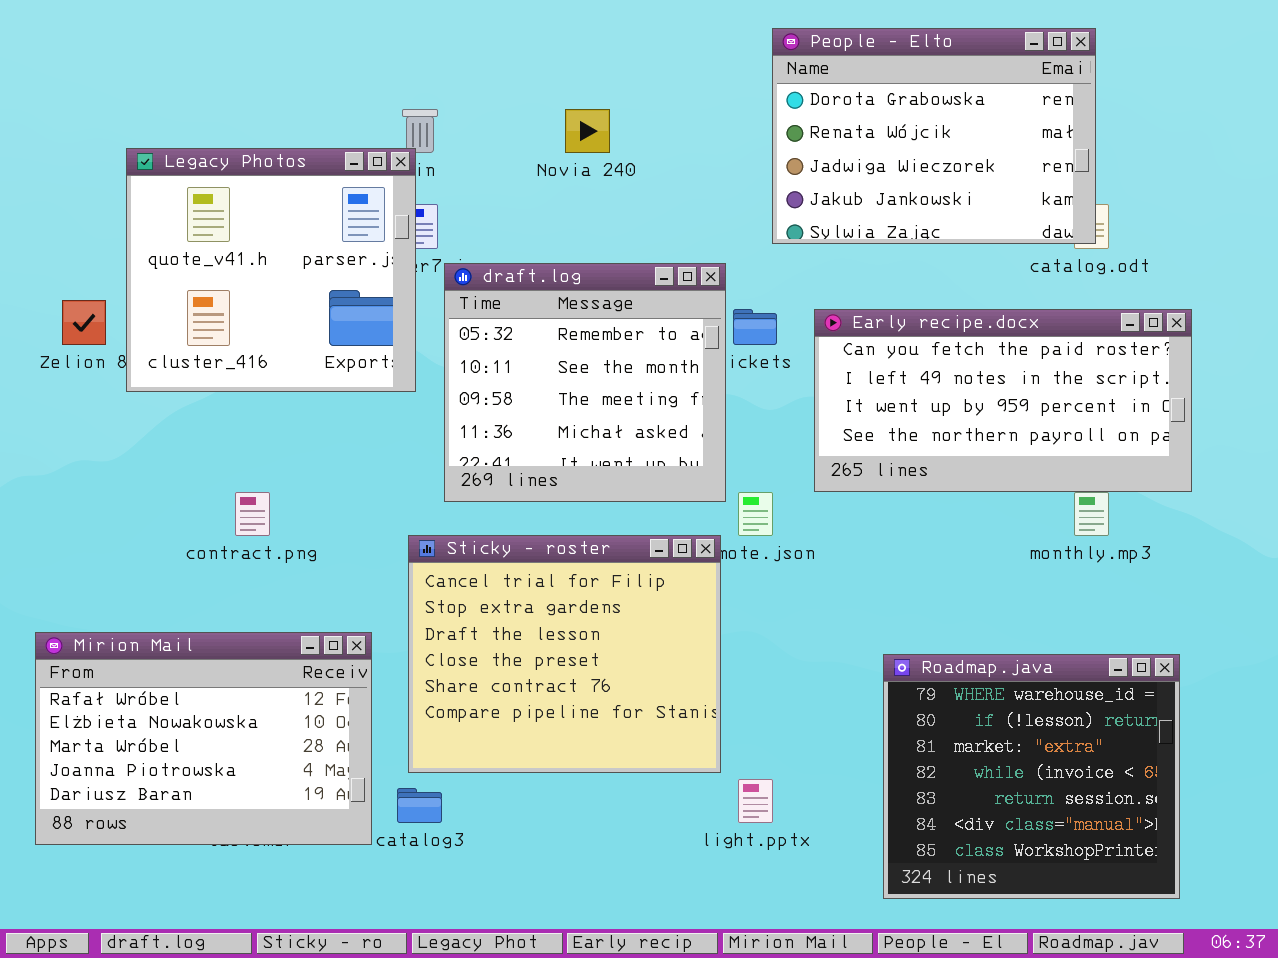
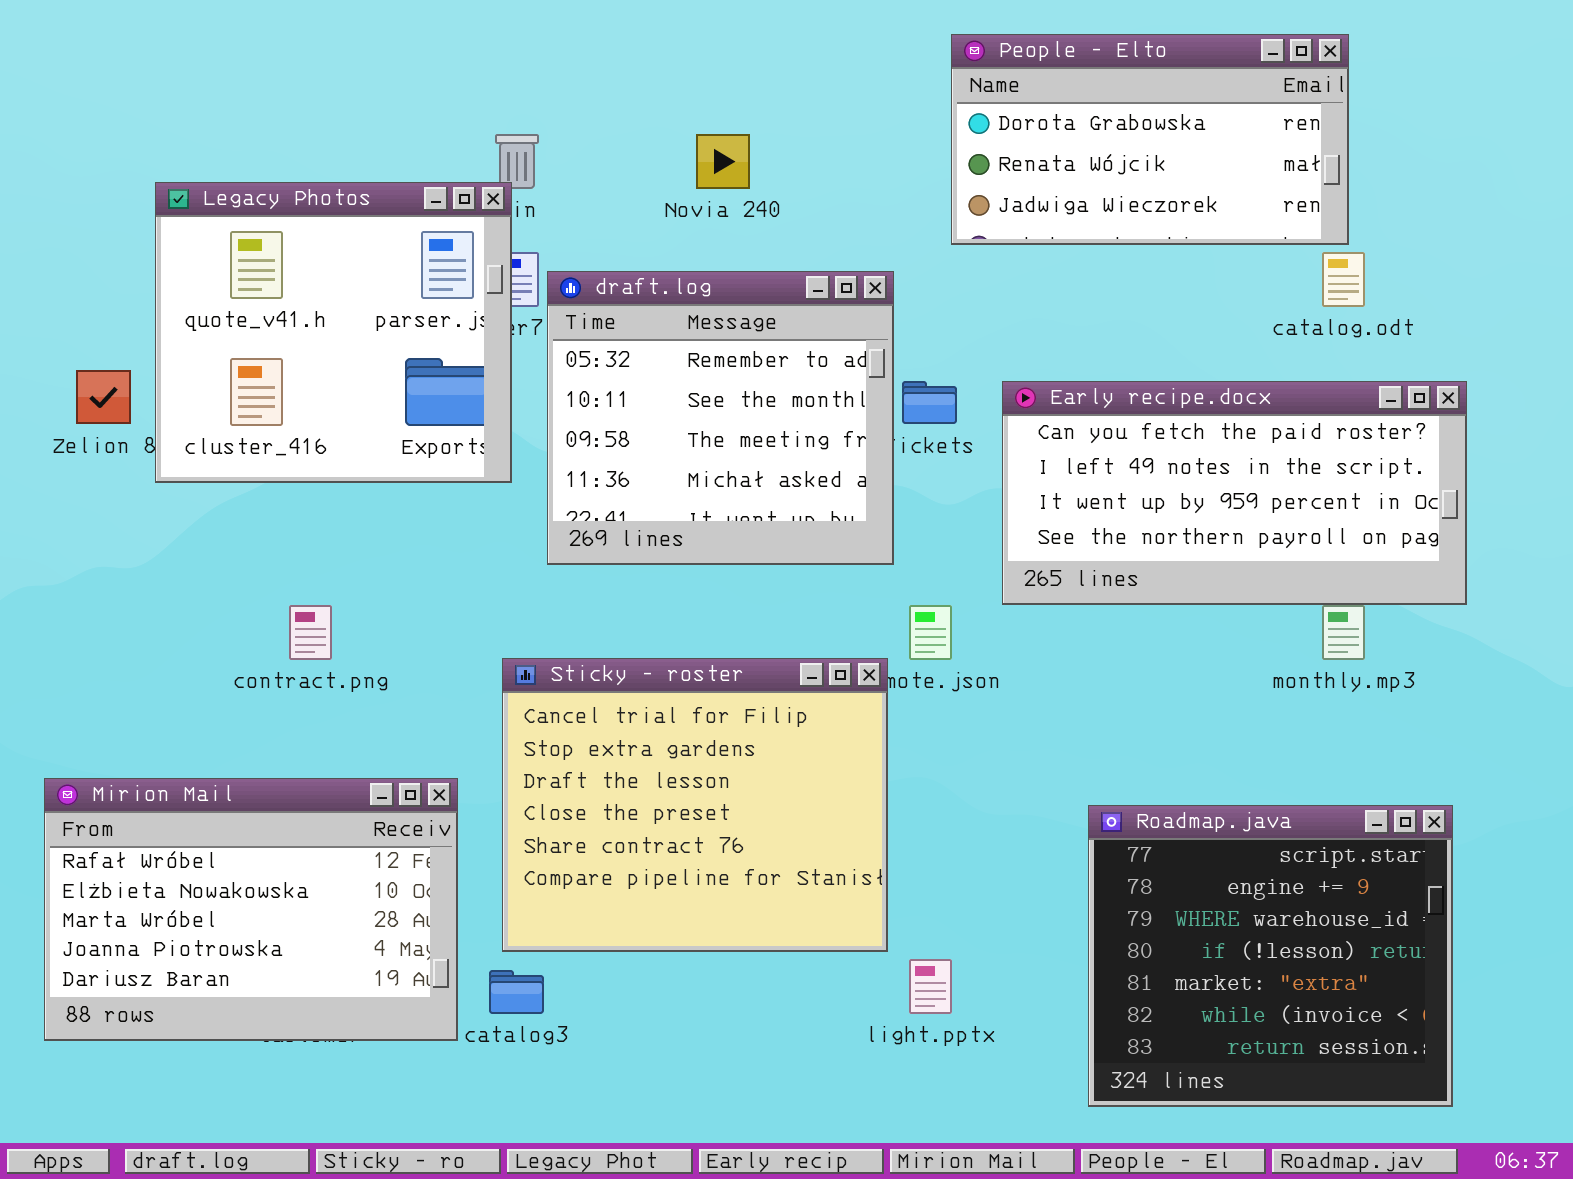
People - Elto: [772,28,1096,244] -> [951,34,1349,245], resized
draft.log: [444,263,726,502] -> [547,271,894,565], moved
Roadmap.java: [883,654,1180,899] -> [1088,805,1453,1107], scrolled up 2 rows

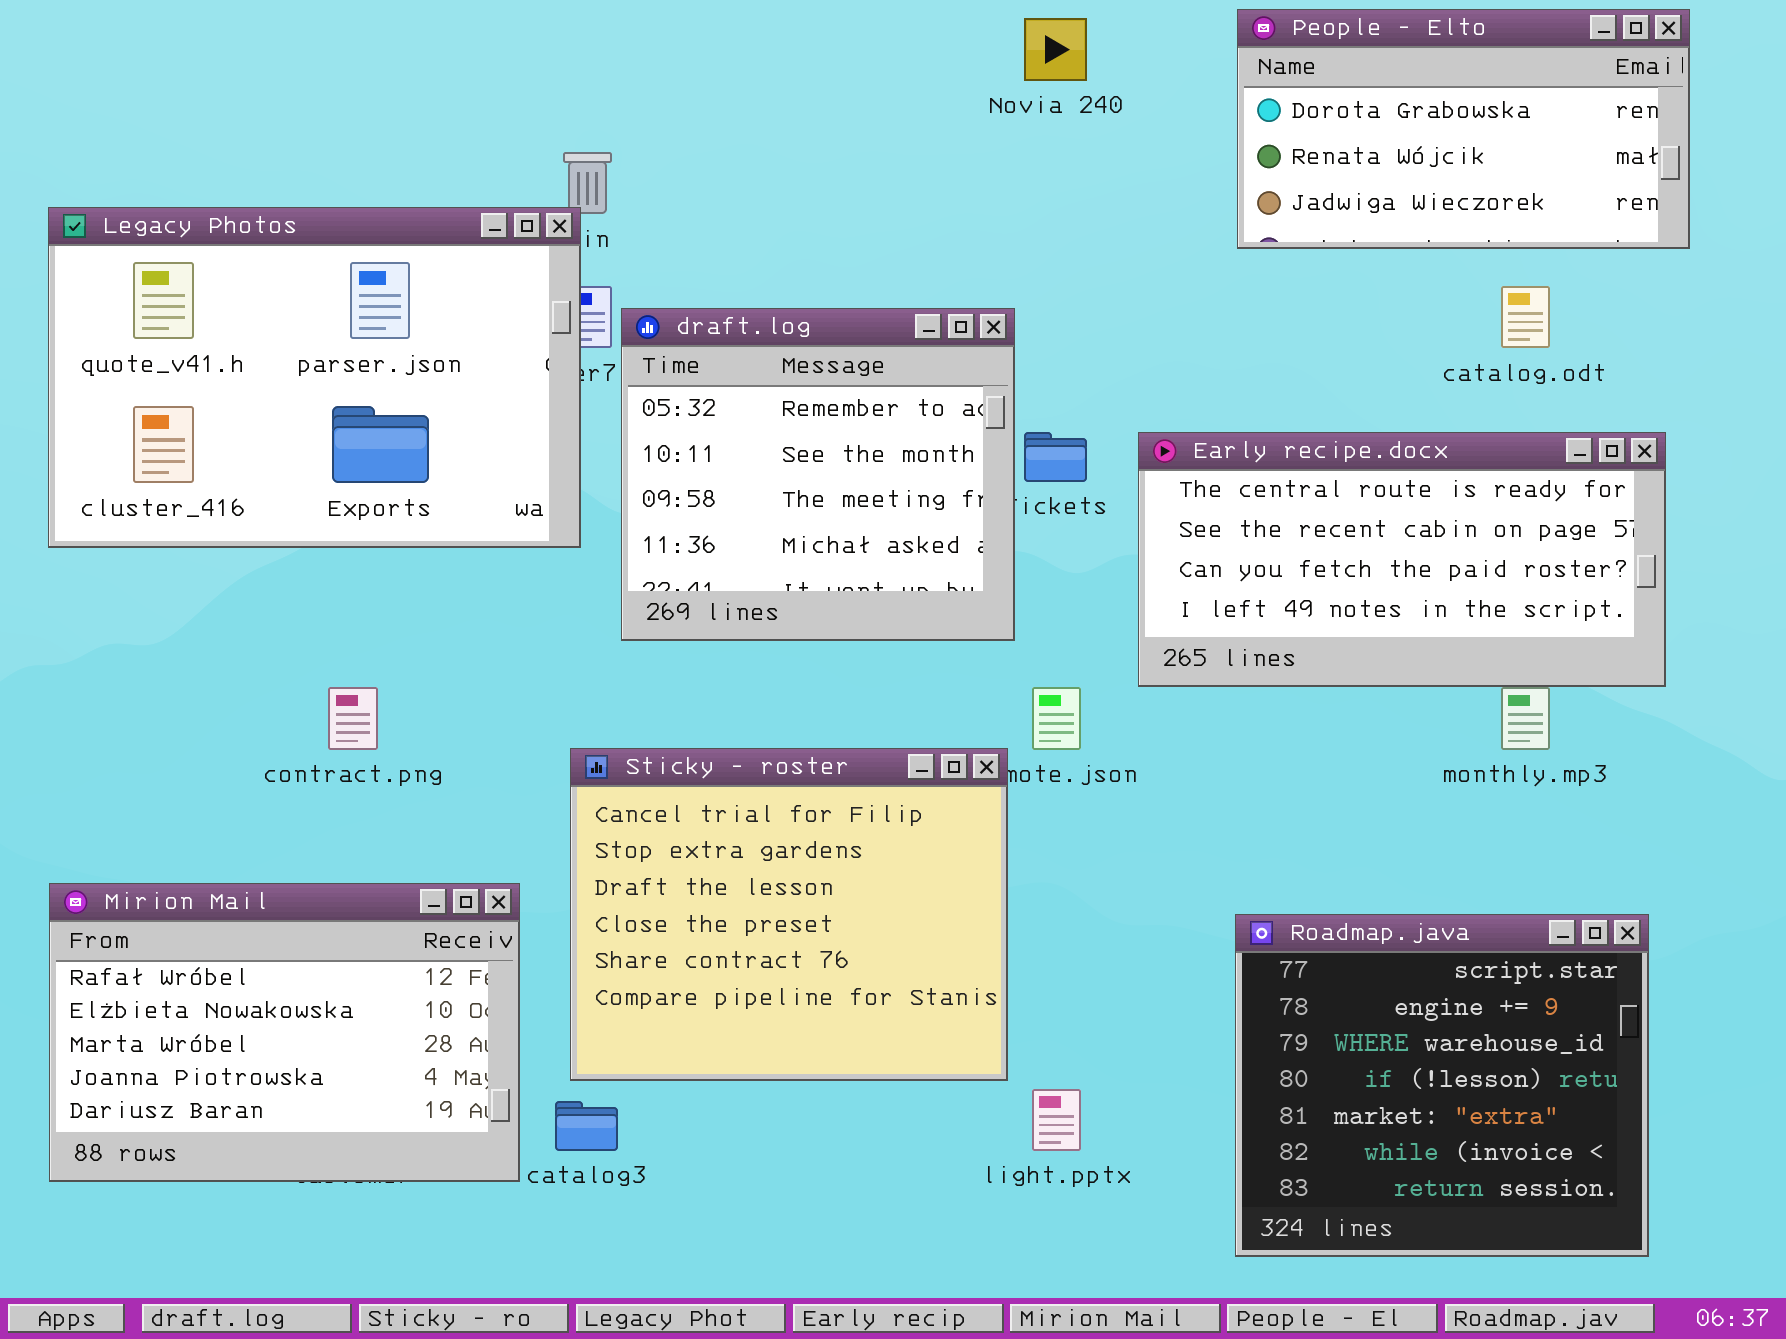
People - Elto: [951,34,1349,245] -> [1237,9,1690,249], moved
Novia 240: [696,134,750,189] -> [1024,18,1087,81], moved
Legacy Photos: [155,182,512,483] -> [48,207,581,548], resized
Early recipe.docx: [1002,381,1467,605] -> [1138,432,1666,687], scrolled up 2 rows

